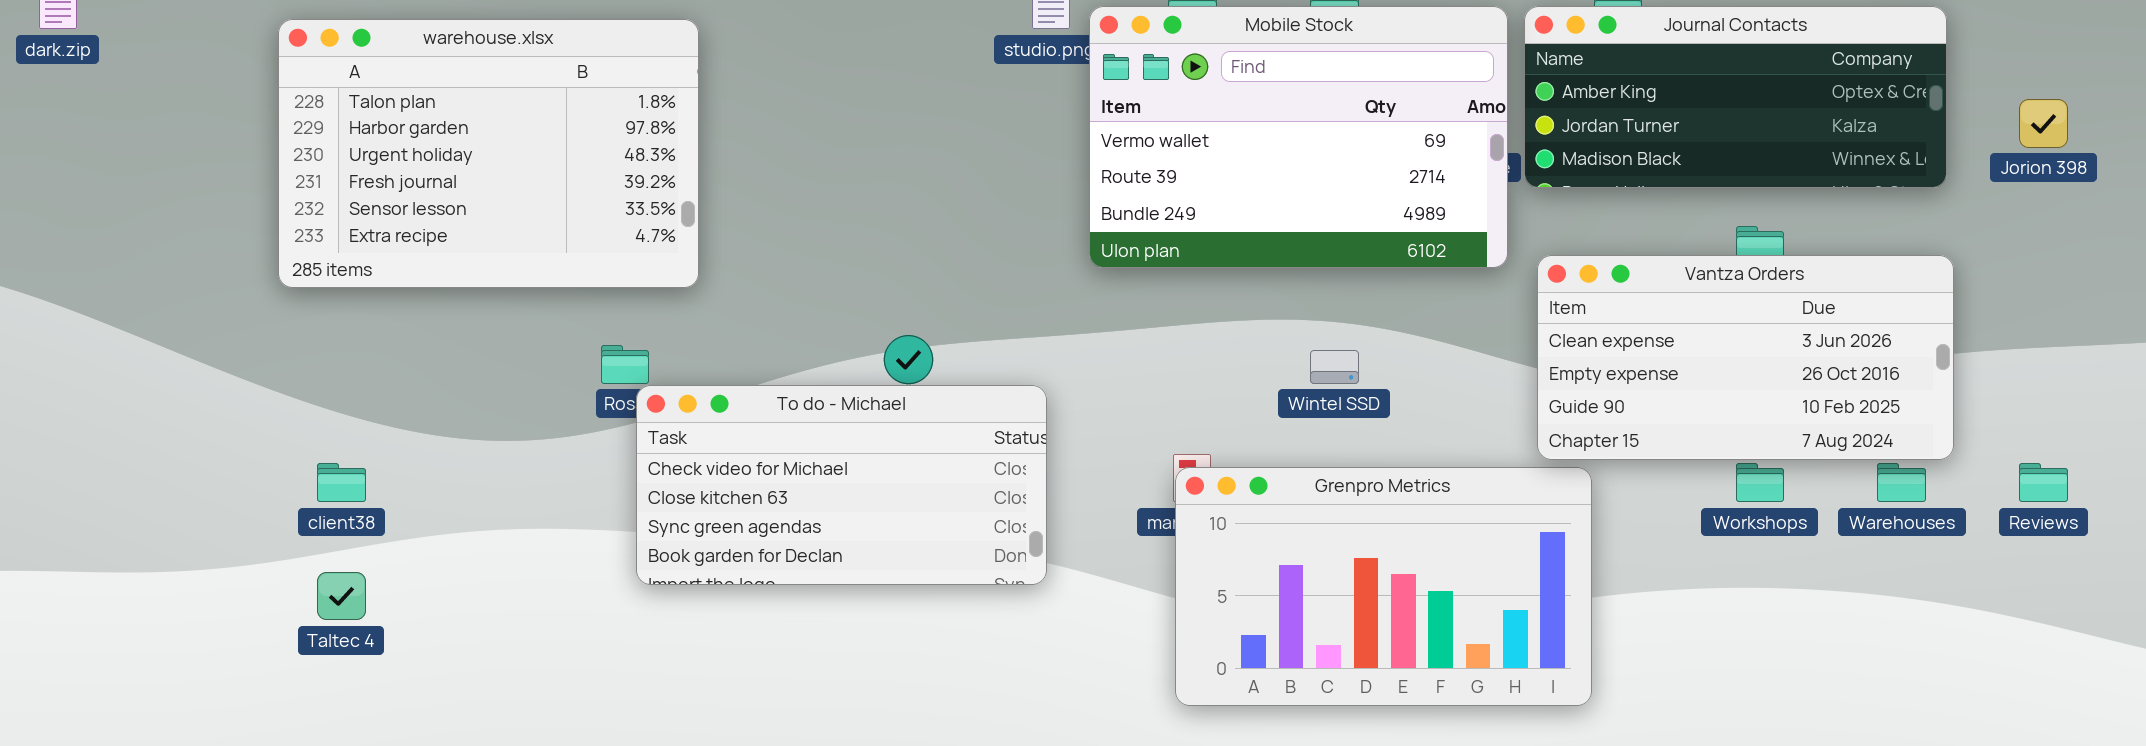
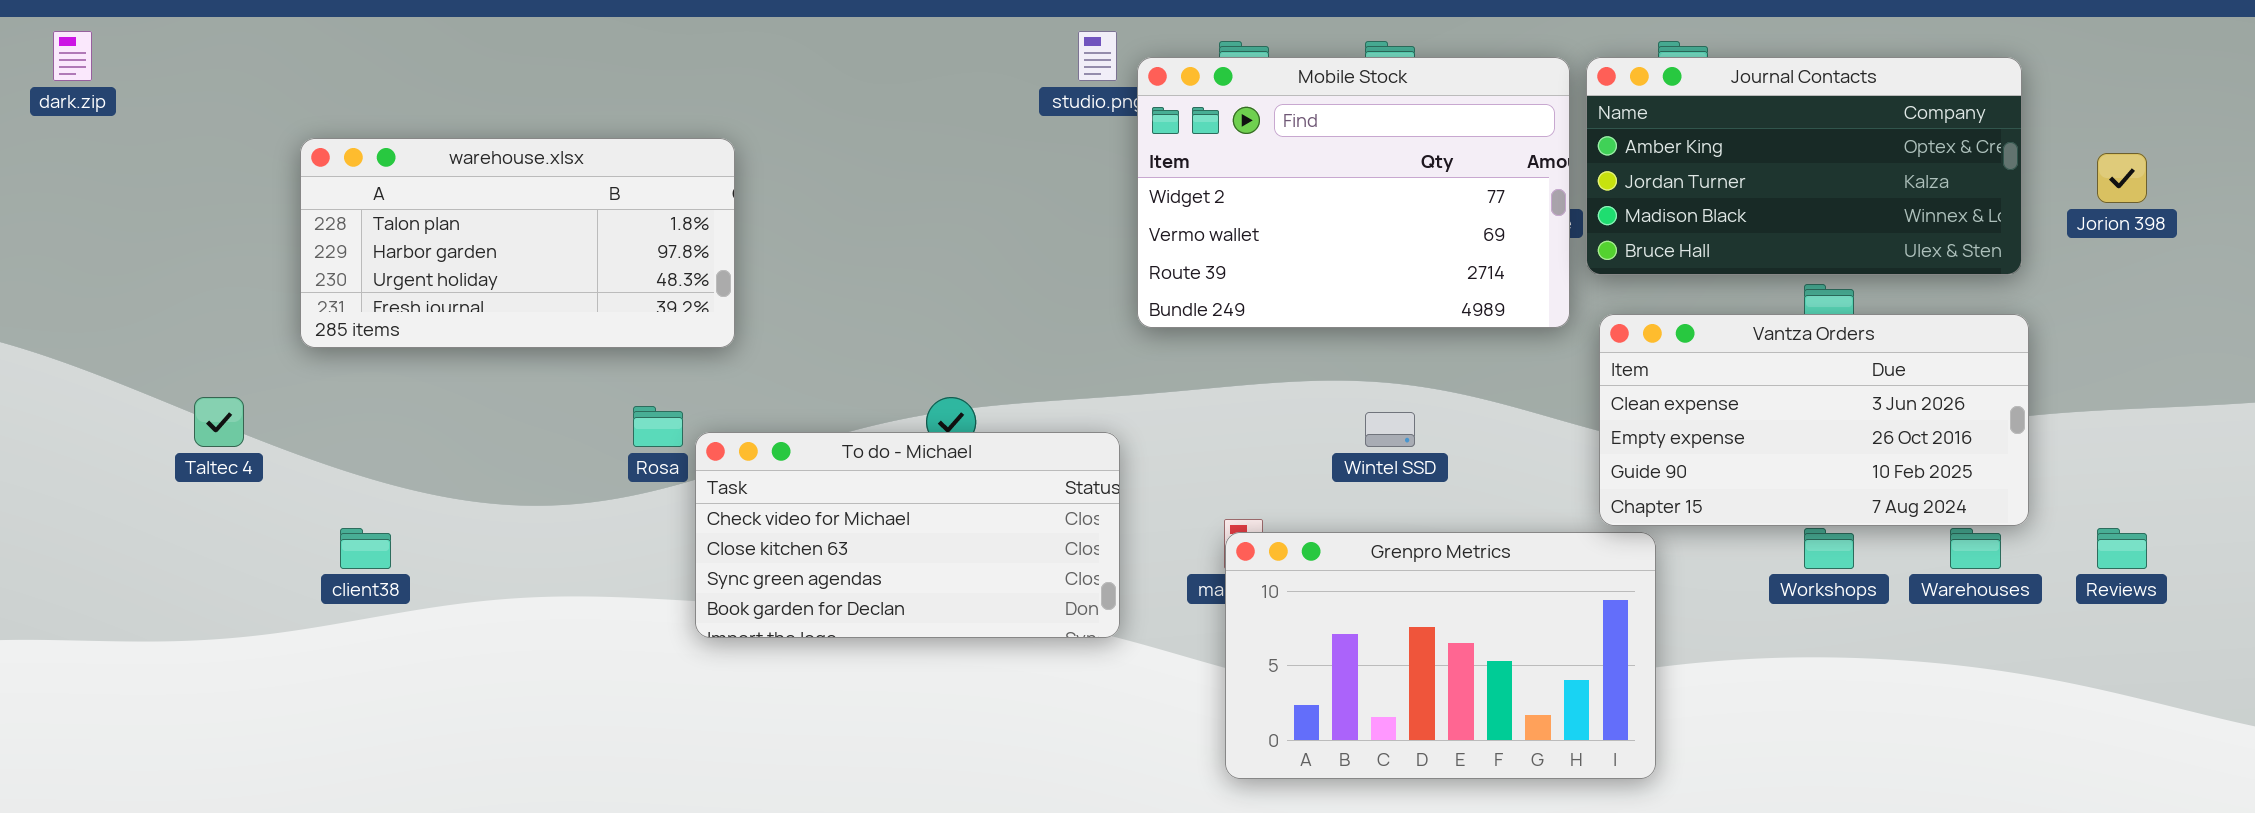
Mobile Stock: [1089,6,1508,268] -> [1137,57,1570,328], scrolled up 1 row
Journal Contacts: [1524,6,1947,188] -> [1586,57,2022,275], resized
warehouse.xlsx: [278,19,699,288] -> [300,138,735,348], resized
To do - Michael: [636,385,1047,585] -> [695,432,1120,638], moved
Taltec 4: [317,572,366,620] -> [194,397,244,447], moved

